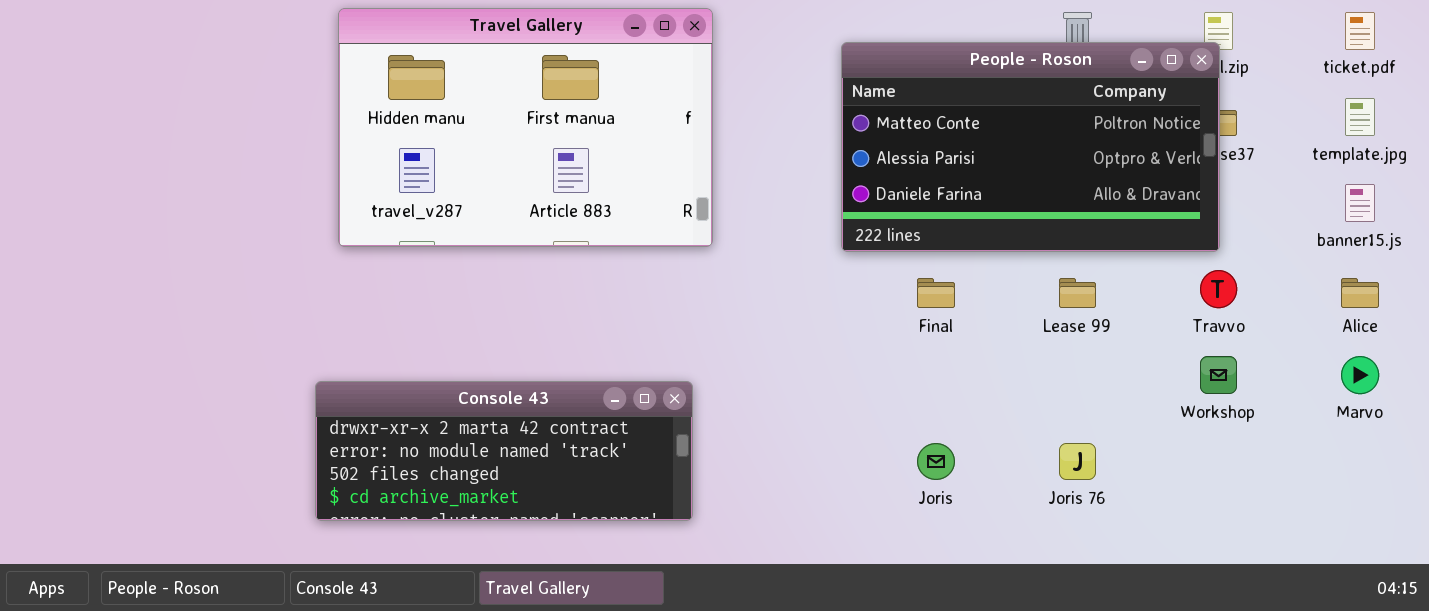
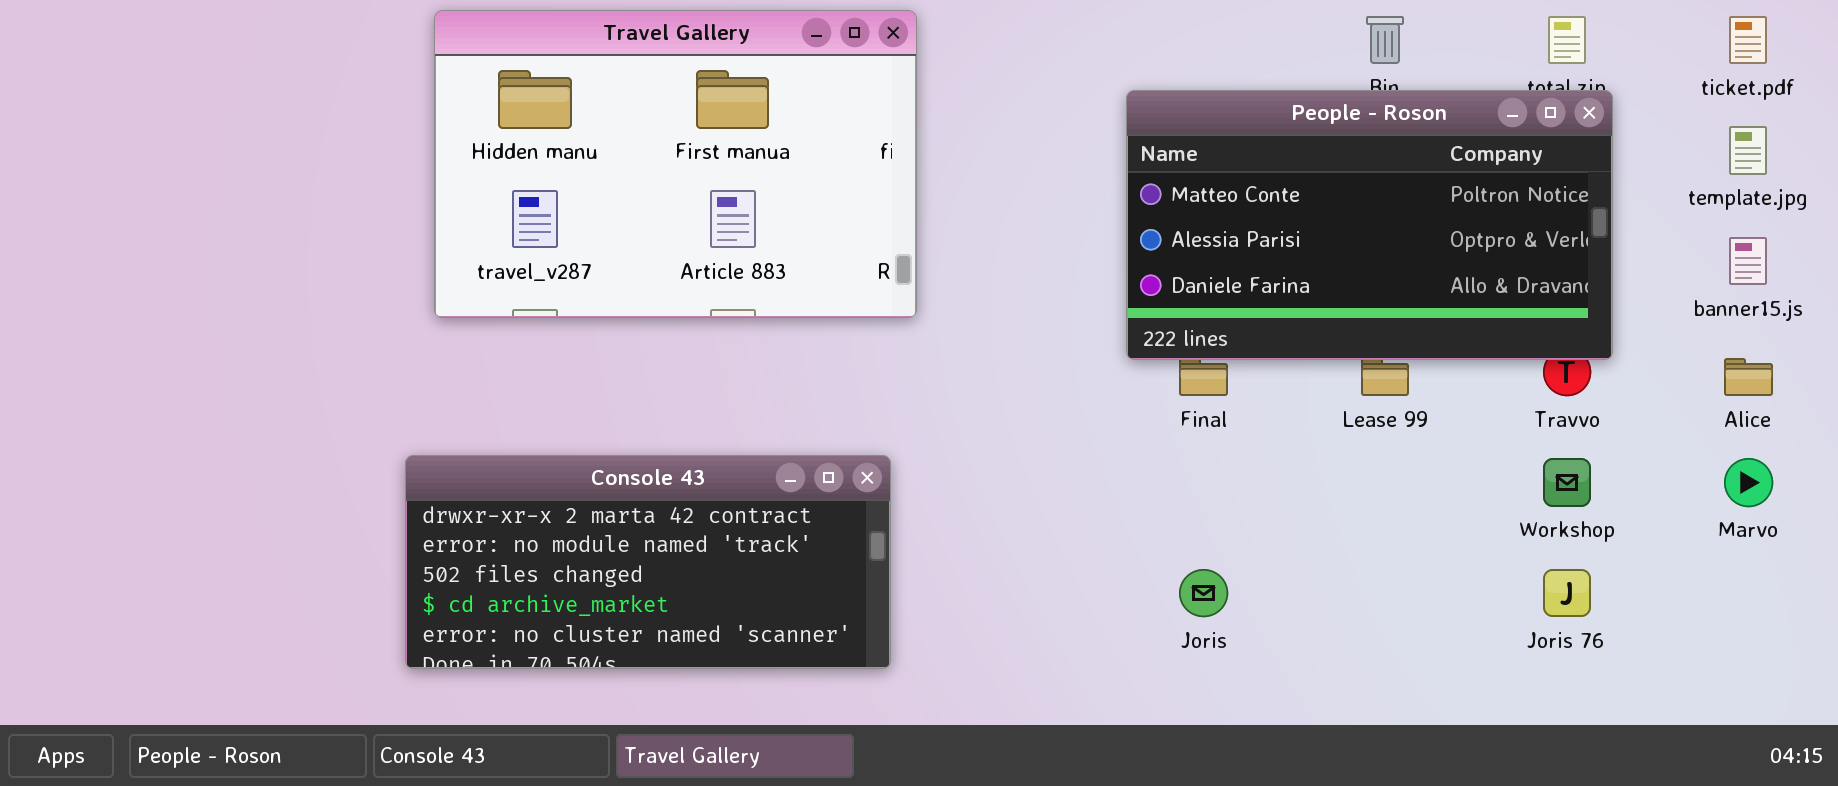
People - Roson: [841,42,1220,252] -> [1126,90,1613,360], moved
Console 43: [315,381,693,521] -> [405,455,891,669], resized
Joris 76: [1059,443,1096,480] -> [1543,569,1591,617], moved

